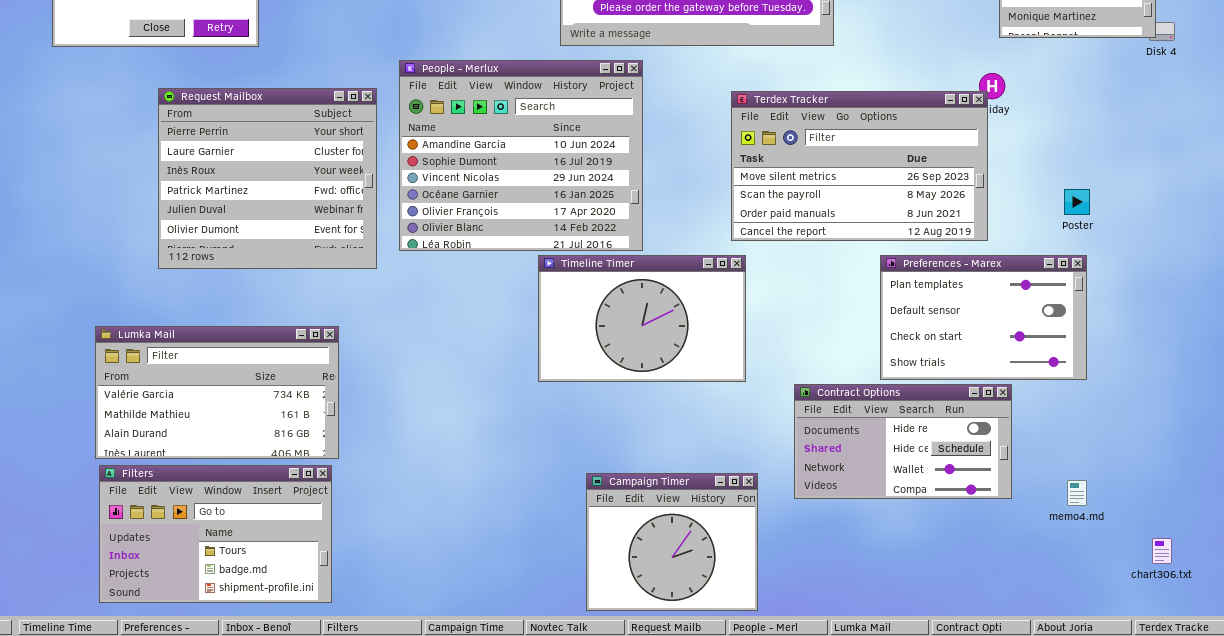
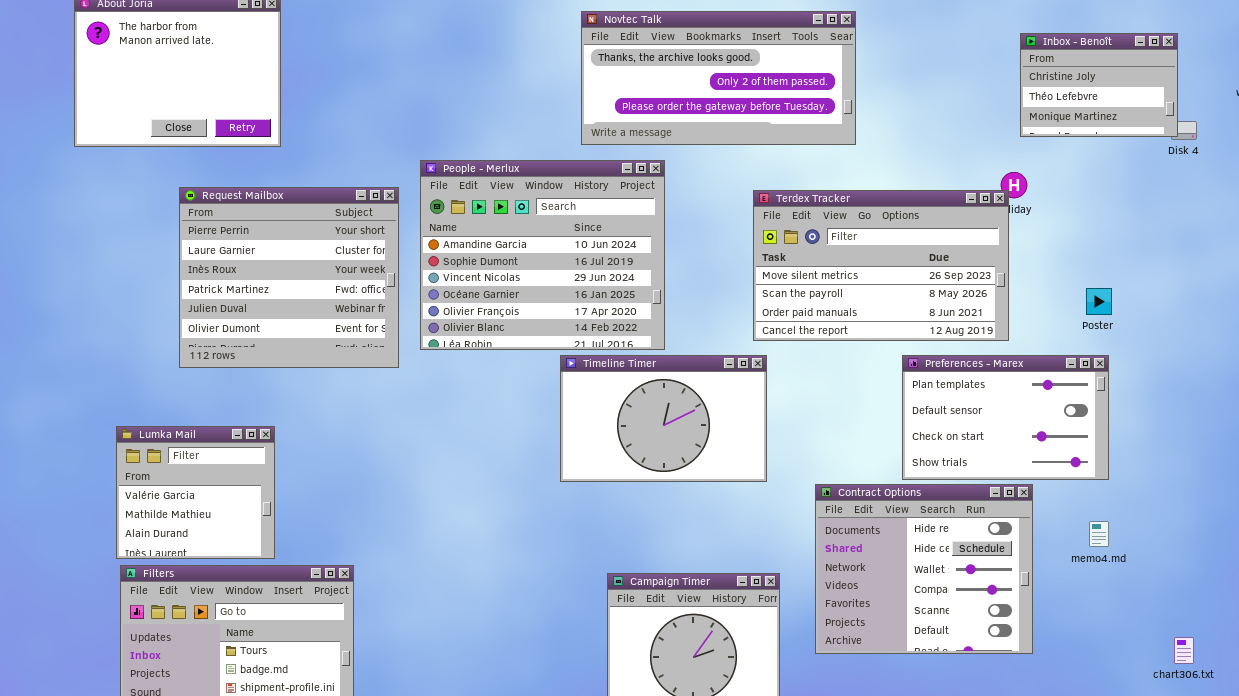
Lumka Mail: [95,326,339,459] -> [116,426,275,559], resized
Contract Options: [794,384,1012,499] -> [815,484,1033,654], resized
memo4.md: [1067,480,1087,506] -> [1089,521,1109,547], moved

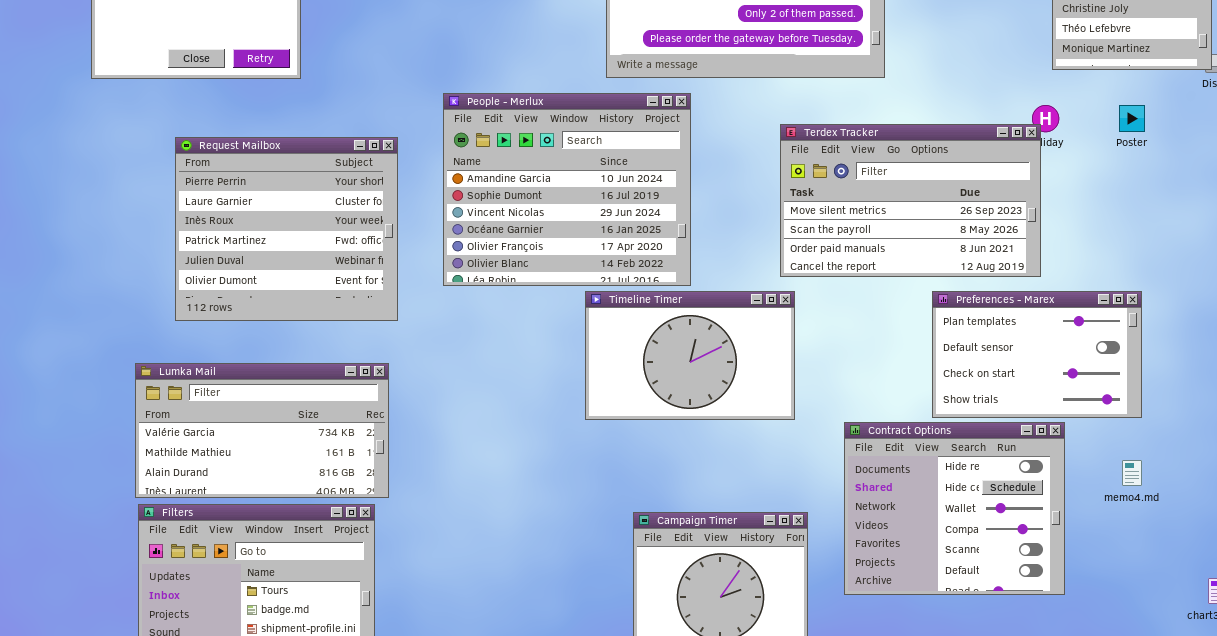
Request Mailbox: [179,187,399,368] -> [175,137,398,321], moved
Poster: [1086,288,1112,315] -> [1119,105,1145,132], moved
Lumka Mail: [116,426,275,559] -> [135,363,389,498], resized

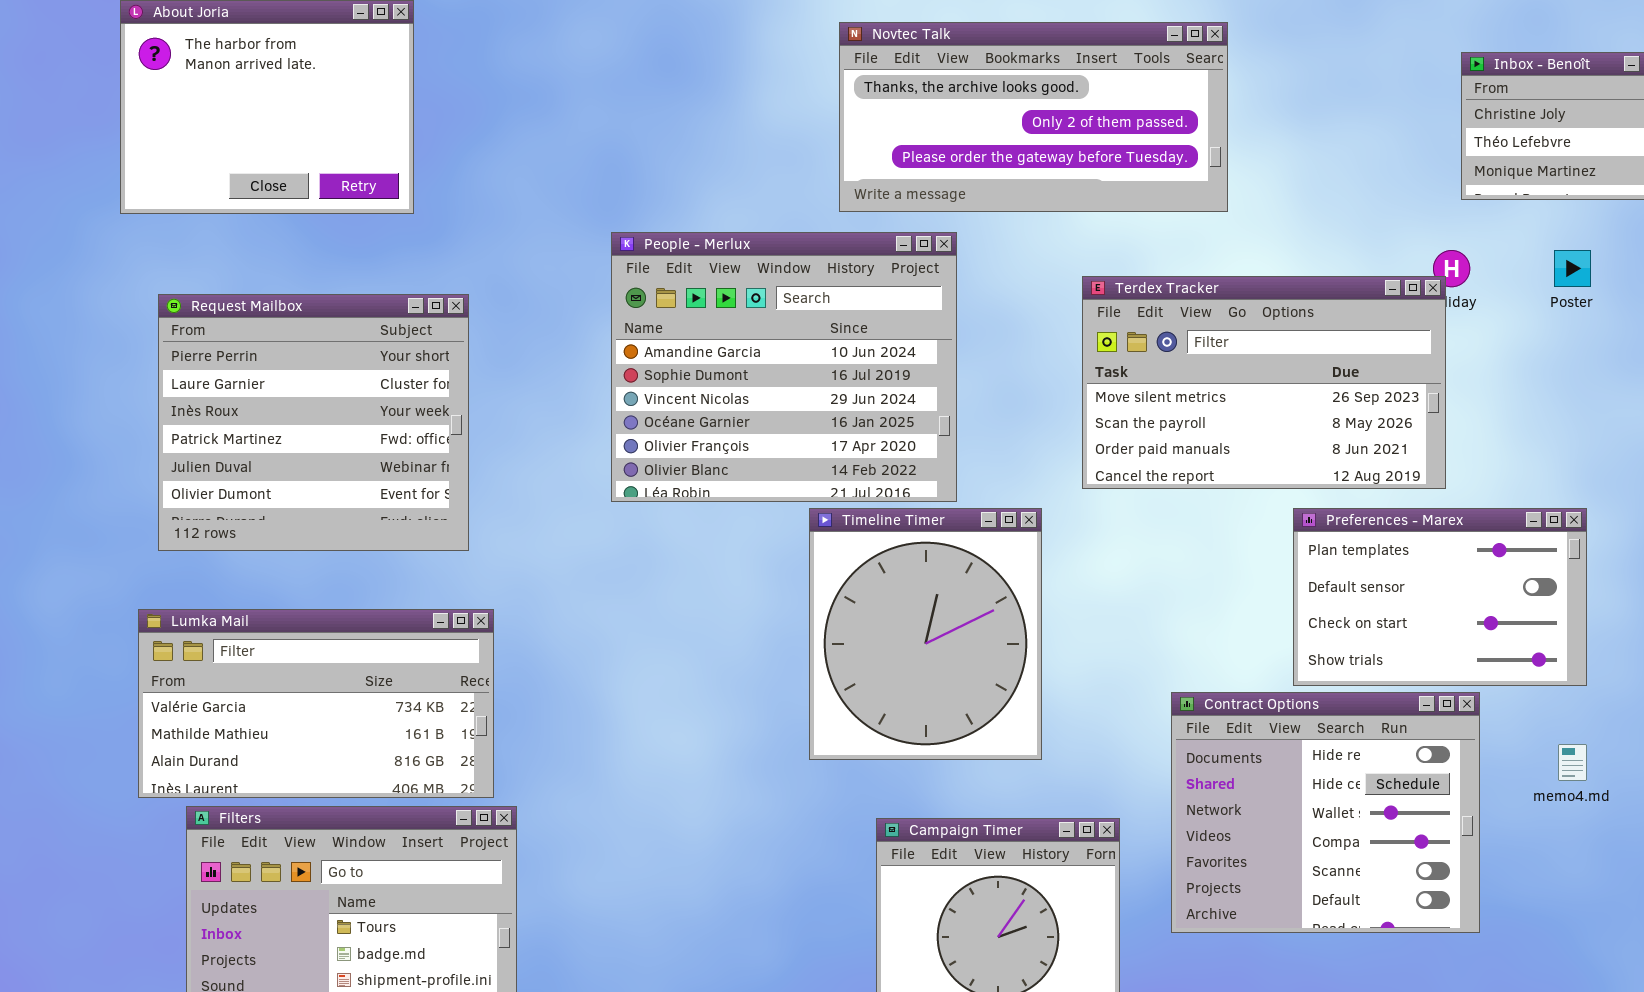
Request Mailbox: [175,137,398,321] -> [158,294,469,551], moved
Timeline Timer: [585,291,795,420] -> [809,508,1042,760], resized
Lumka Mail: [135,363,389,498] -> [138,609,494,798], moved

